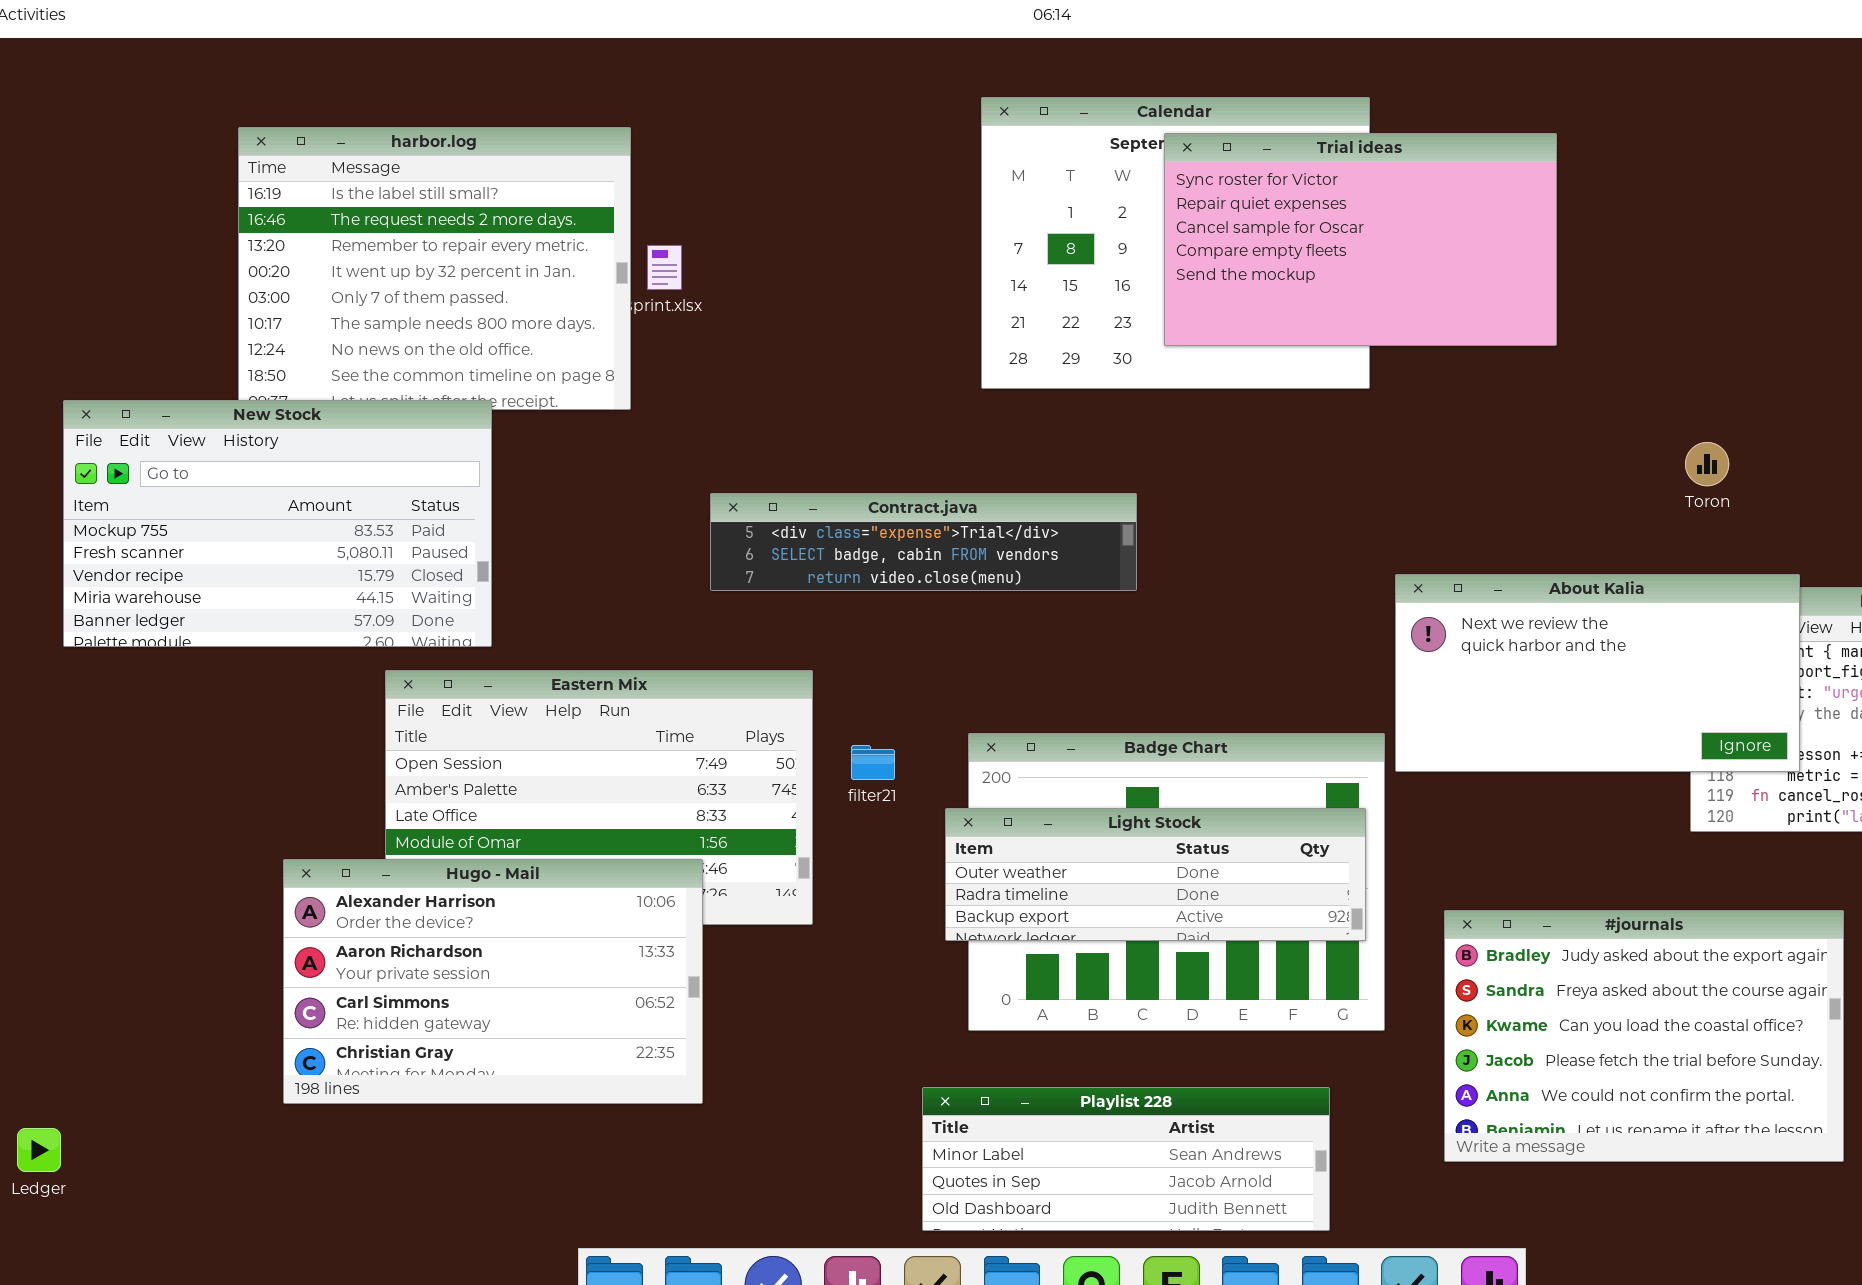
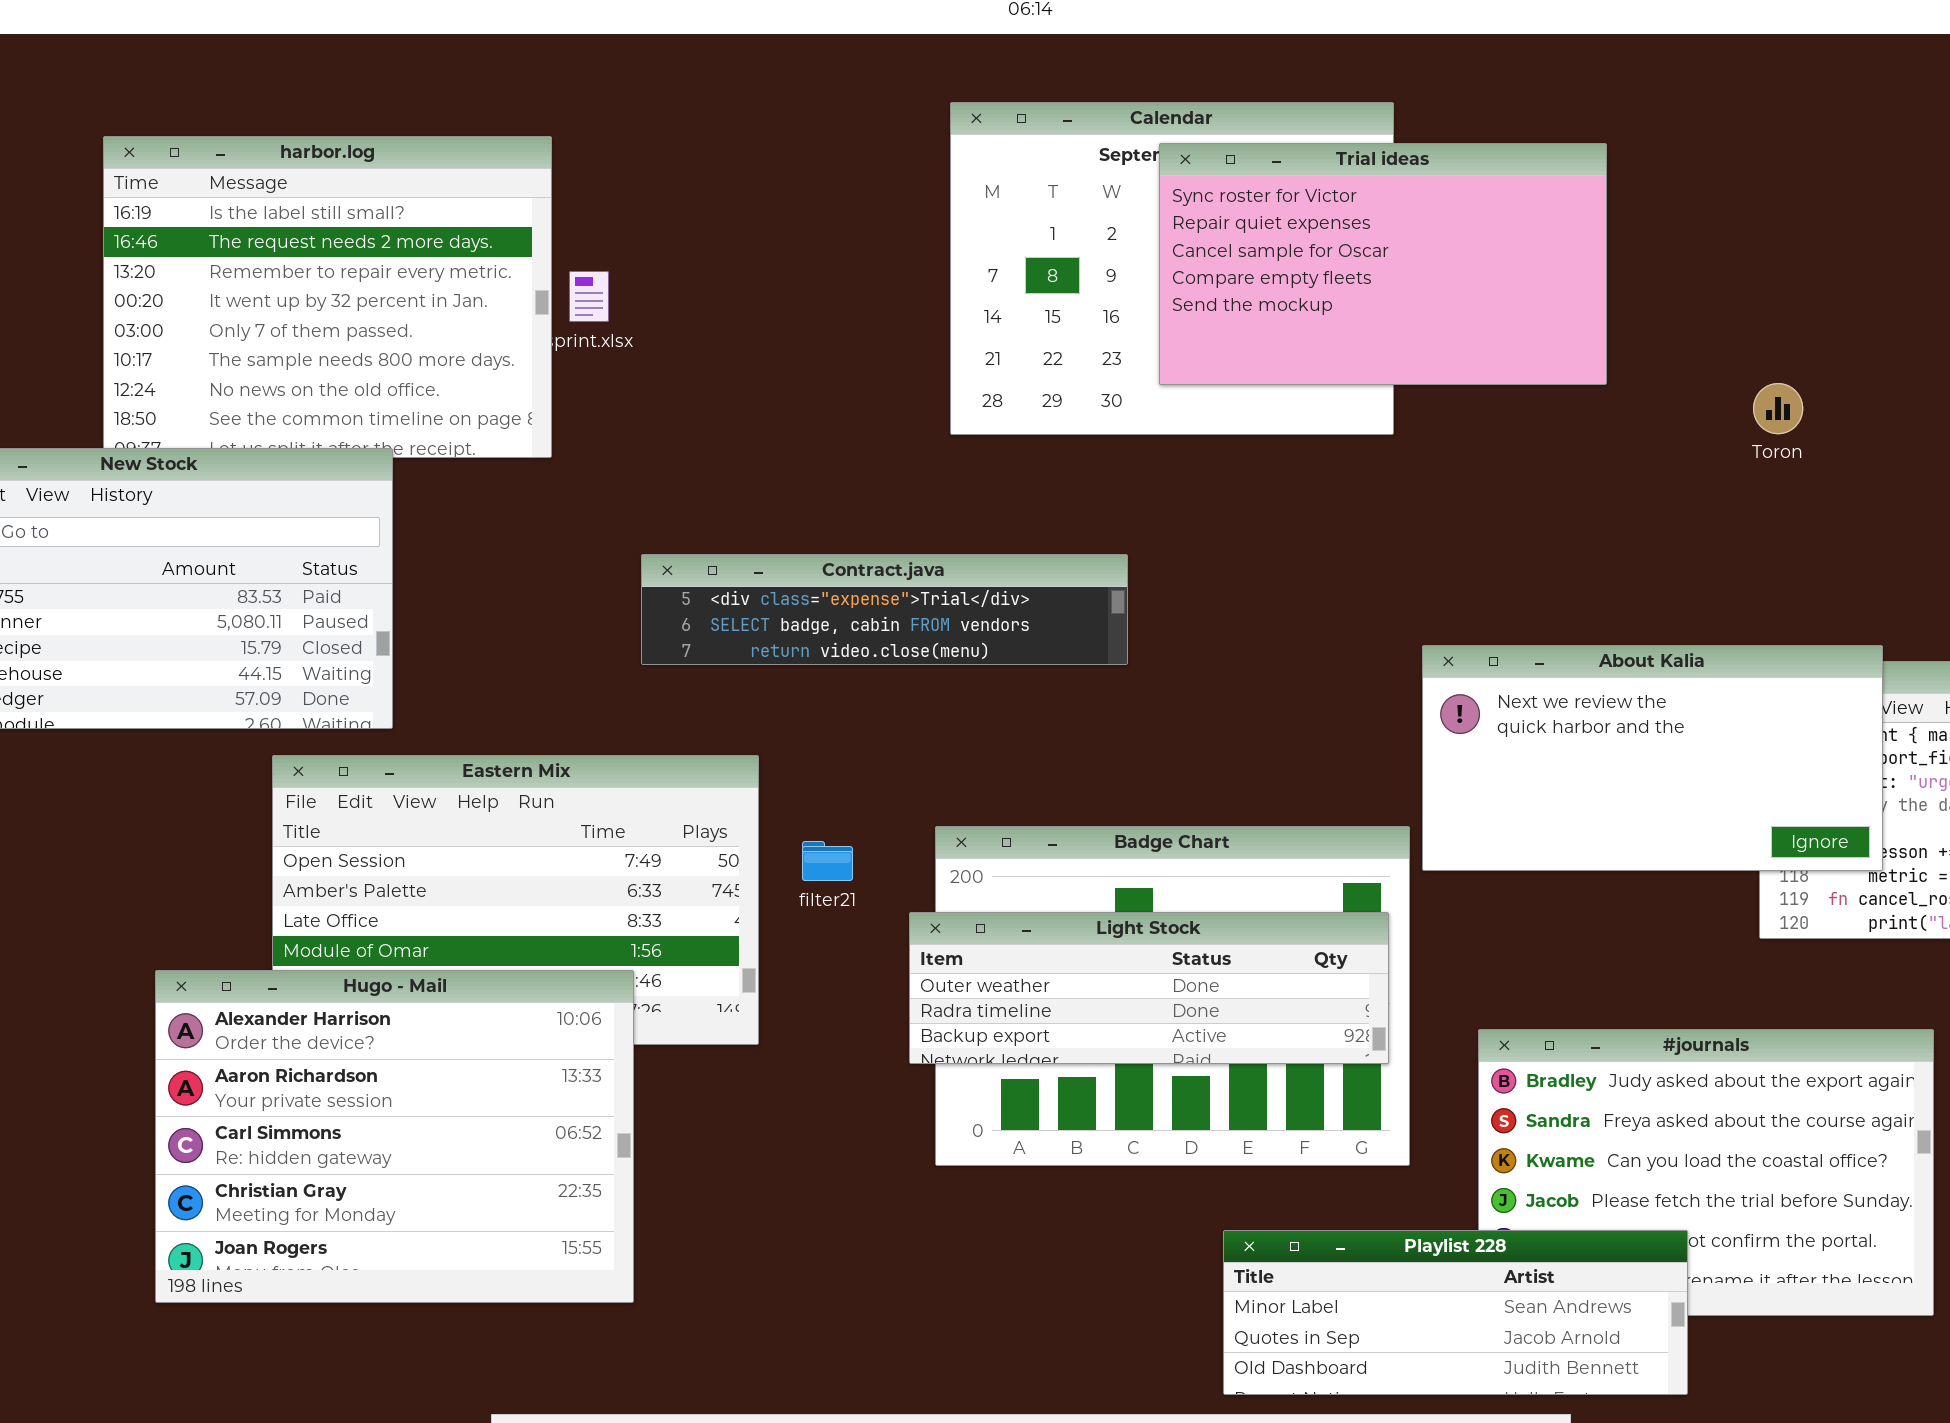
Toron: [1685,442,1729,486] -> [1753,383,1803,434], moved
Hugo - Mail: [283,859,703,1104] -> [155,970,634,1303], resized
Playlist 228: [922,1087,1330,1231] -> [1223,1230,1688,1395], moved

